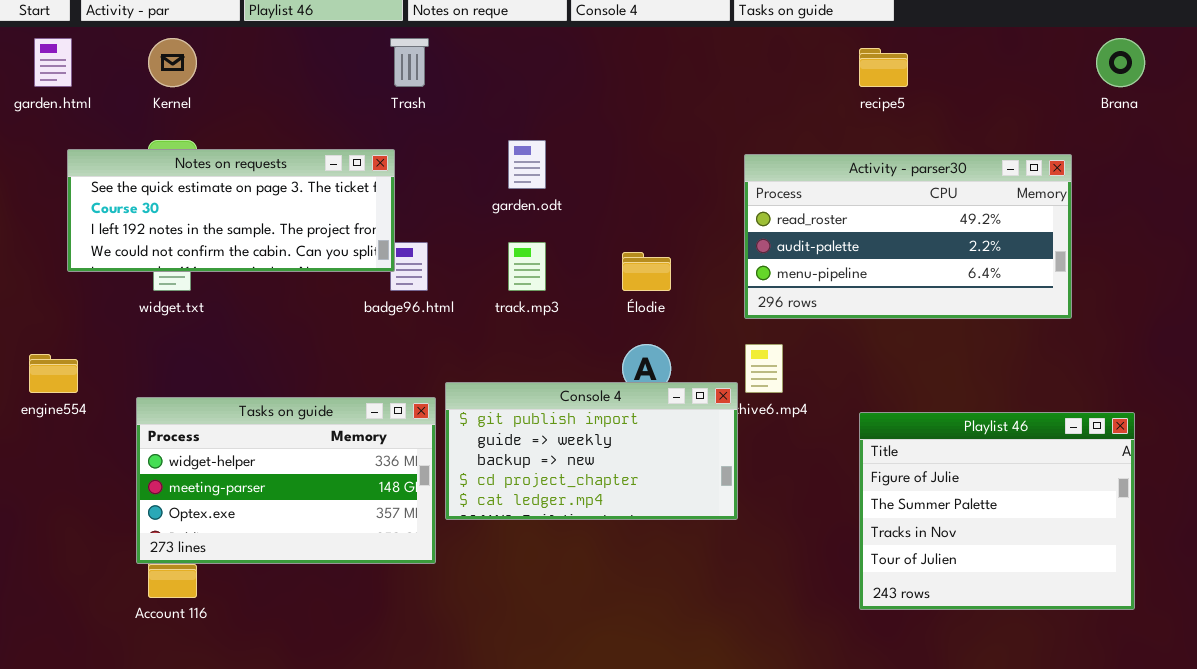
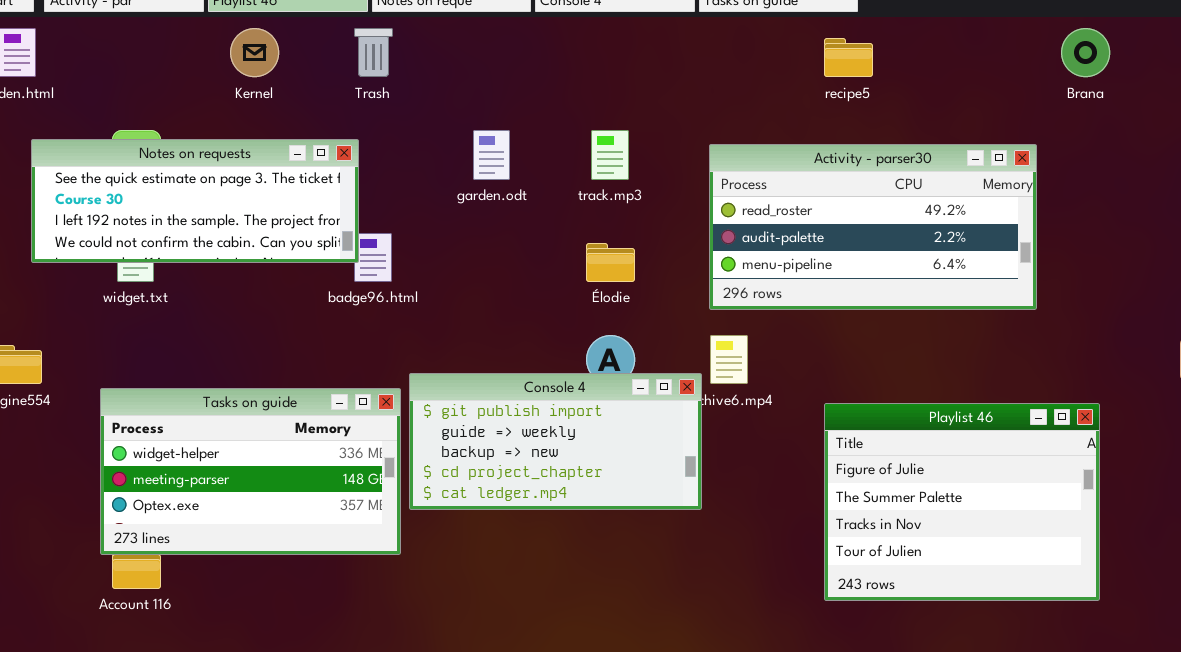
Kernel: [148,38,197,87] -> [230,28,279,77], moved
track.mp3: [508,242,546,291] -> [591,130,629,180], moved

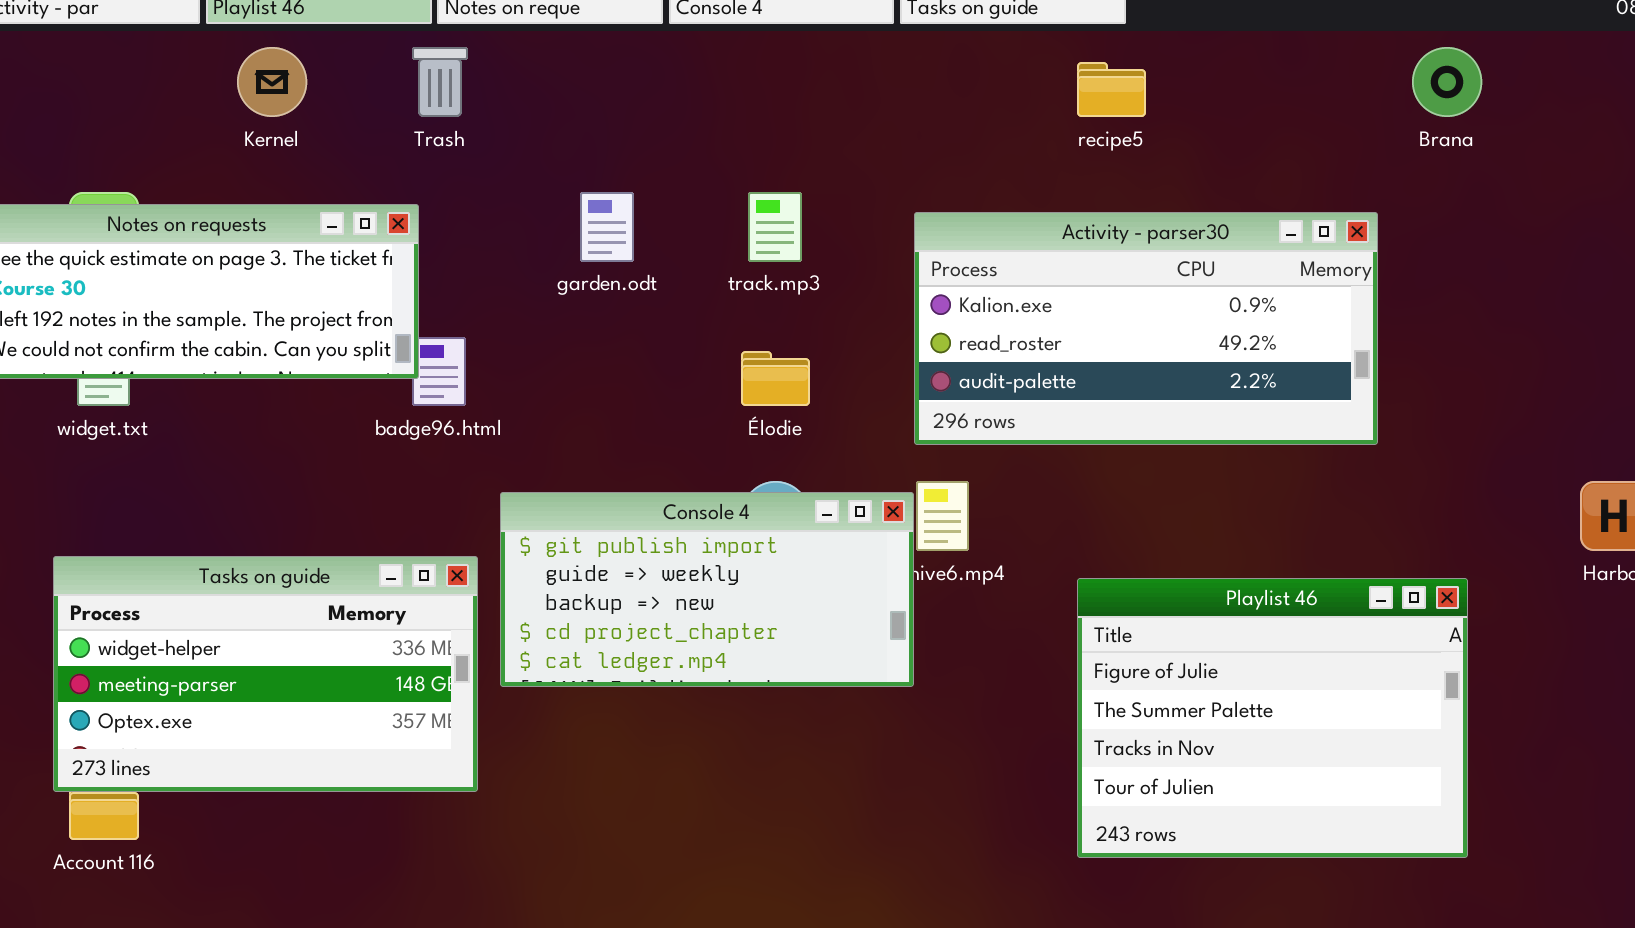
Activity - parser30: [709,144,1037,310] -> [914,212,1378,445], scrolled up 1 row
Console 4: [409,373,702,510] -> [500,492,914,687], moved

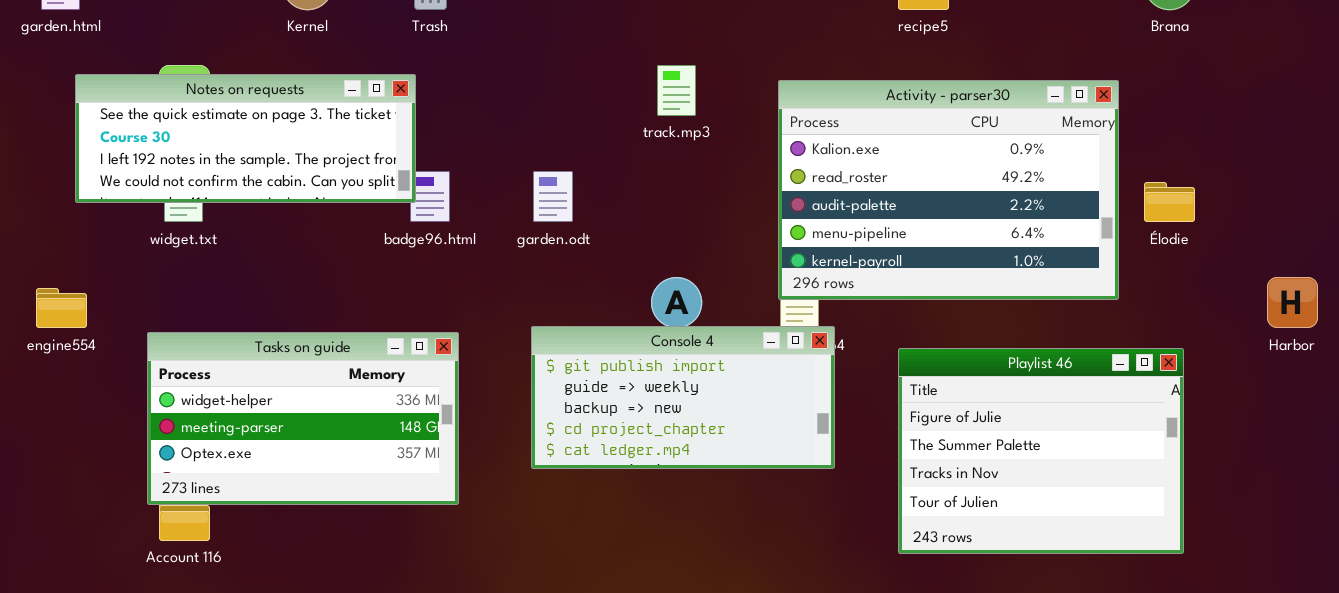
garden.odt: [580,192,634,262] -> [533,171,573,222], moved
Activity - parser30: [914,212,1378,445] -> [778,80,1119,300], resized
Élodie: [741,351,810,406] -> [1144,182,1195,222], moved
Console 4: [500,492,914,687] -> [531,326,835,469], moved

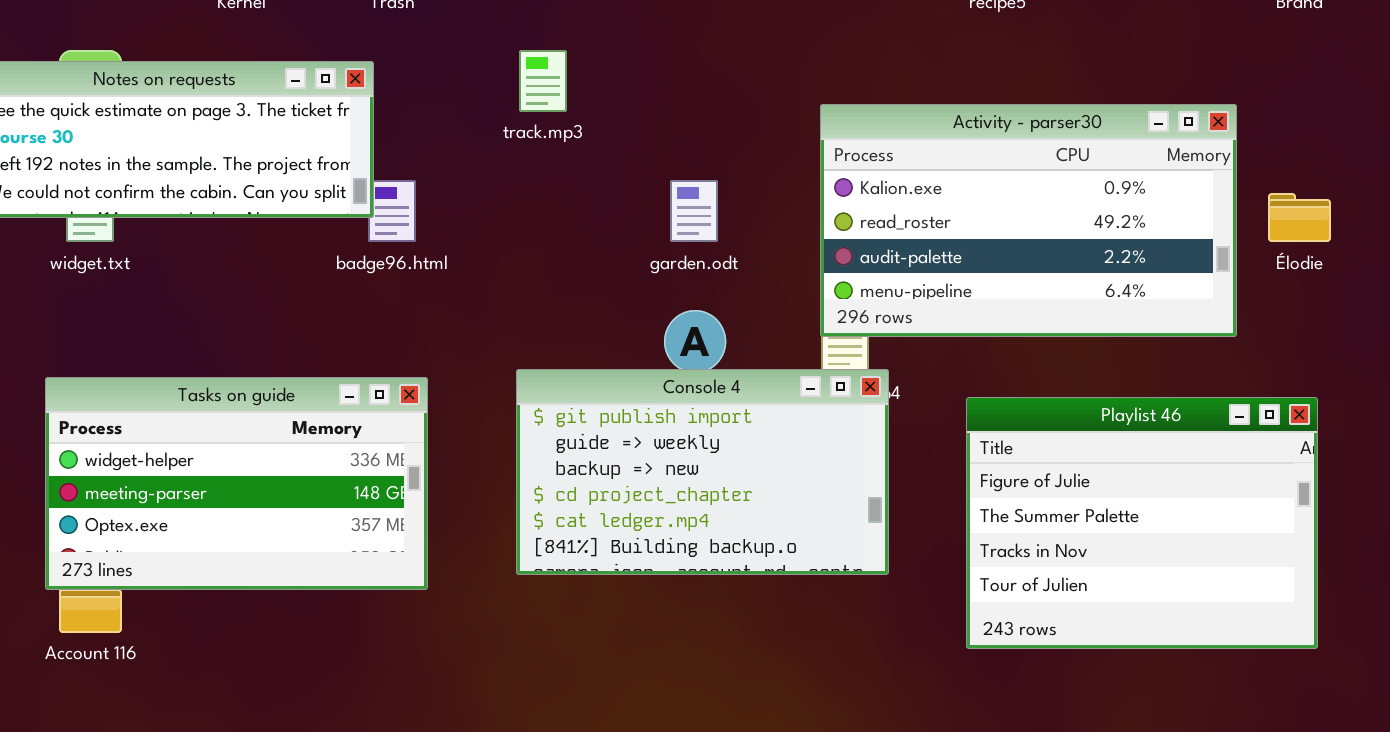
track.mp3: [657,65,696,116] -> [519,50,567,112], moved
Activity - parser30: [778,80,1119,300] -> [820,104,1237,337], resized
garden.odt: [533,171,573,222] -> [670,180,718,242], moved
Console 4: [531,326,835,469] -> [516,369,889,575], resized

